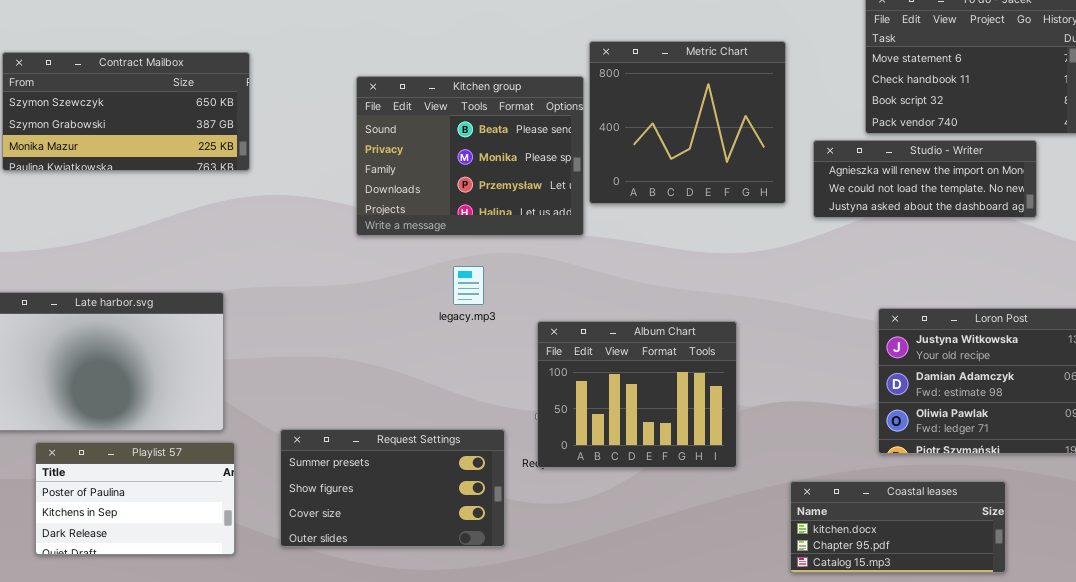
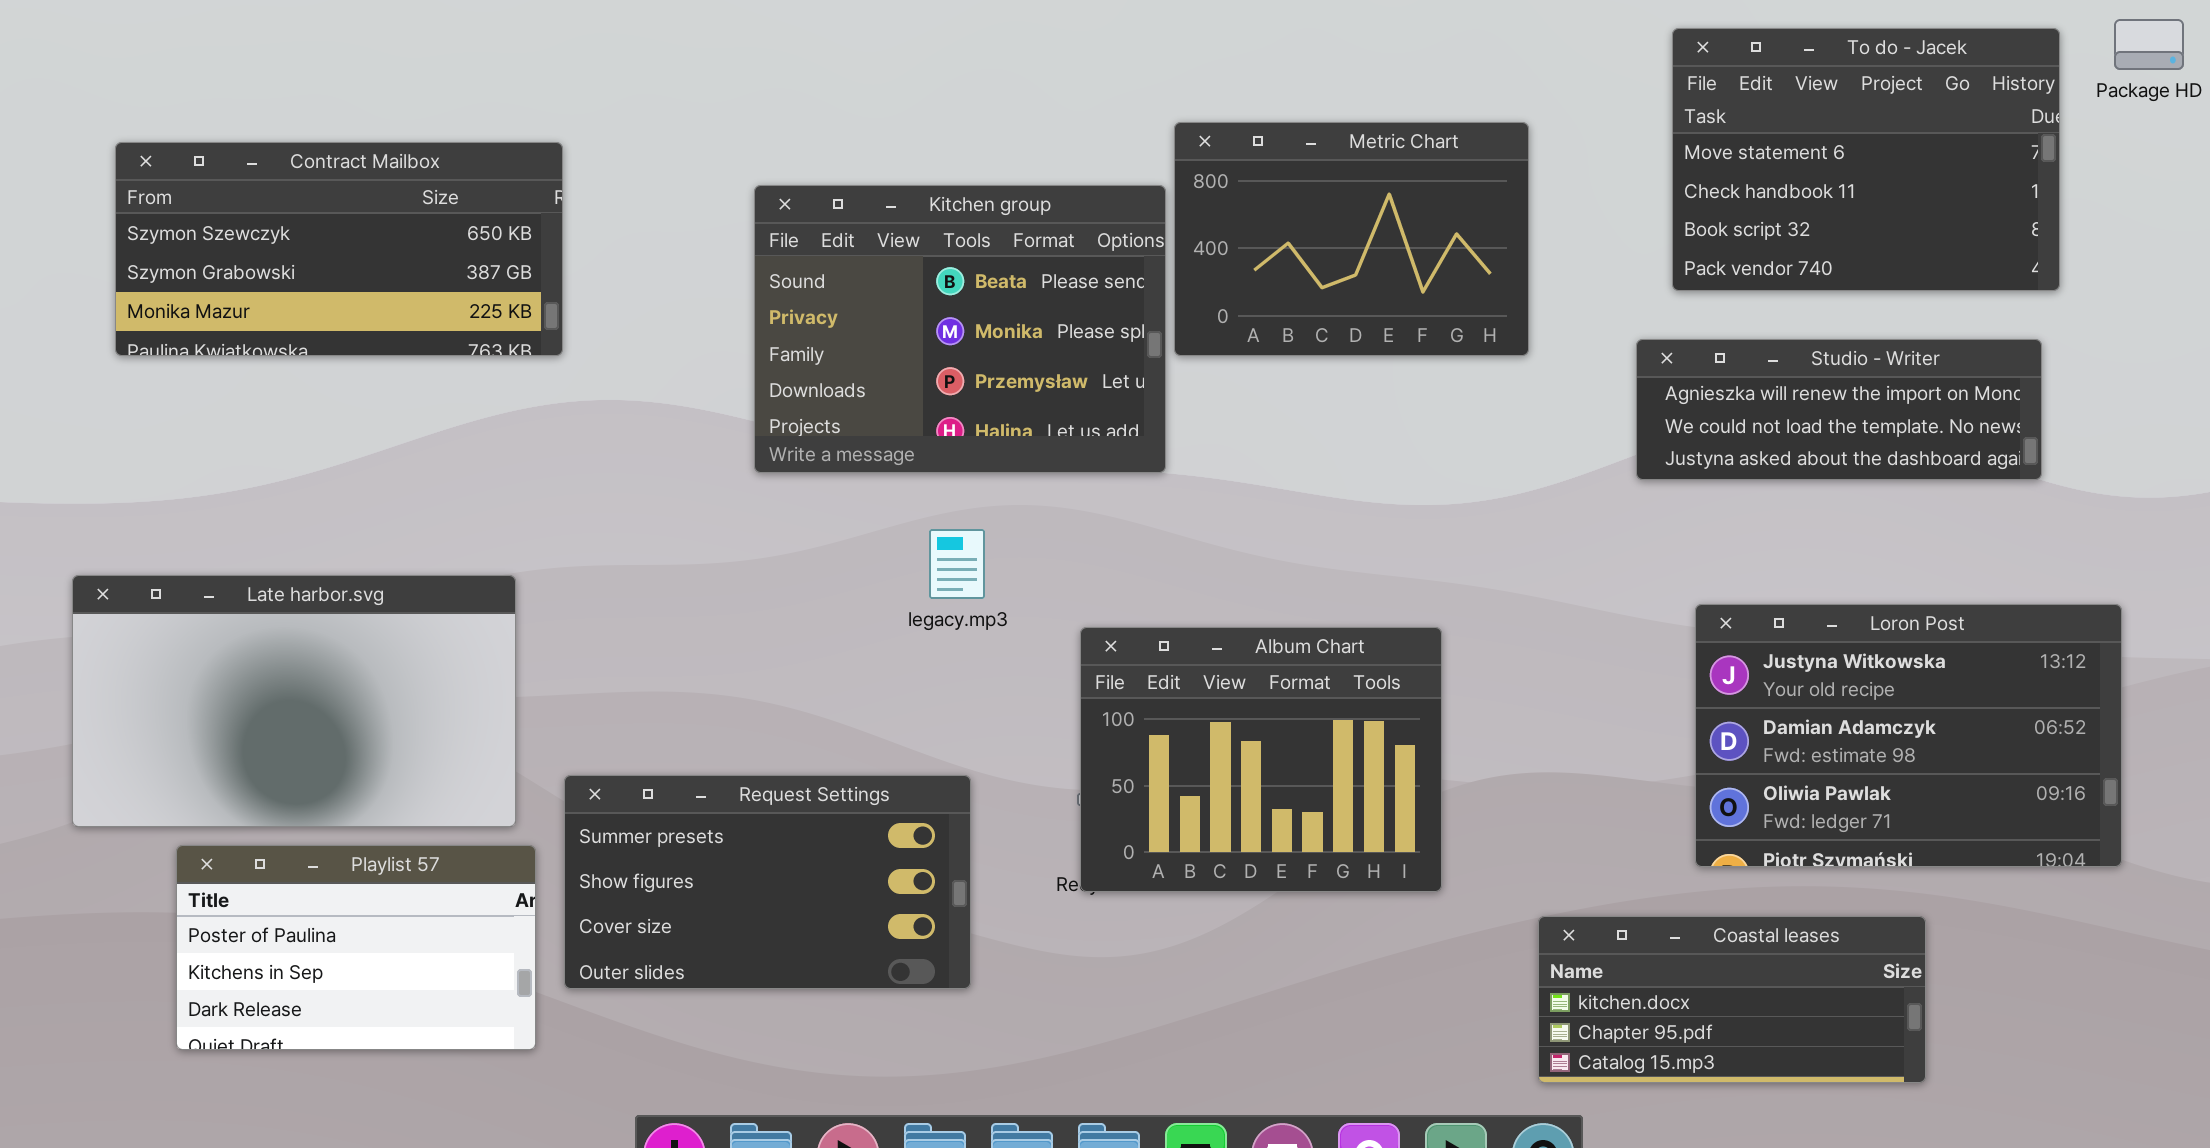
Metric Chart: [589,41,786,204] -> [1174,122,1529,356], resized
Studio - Writer: [813,140,1037,218] -> [1636,339,2042,480], moved
Request Settings: [280,429,505,547] -> [564,775,971,989], moved

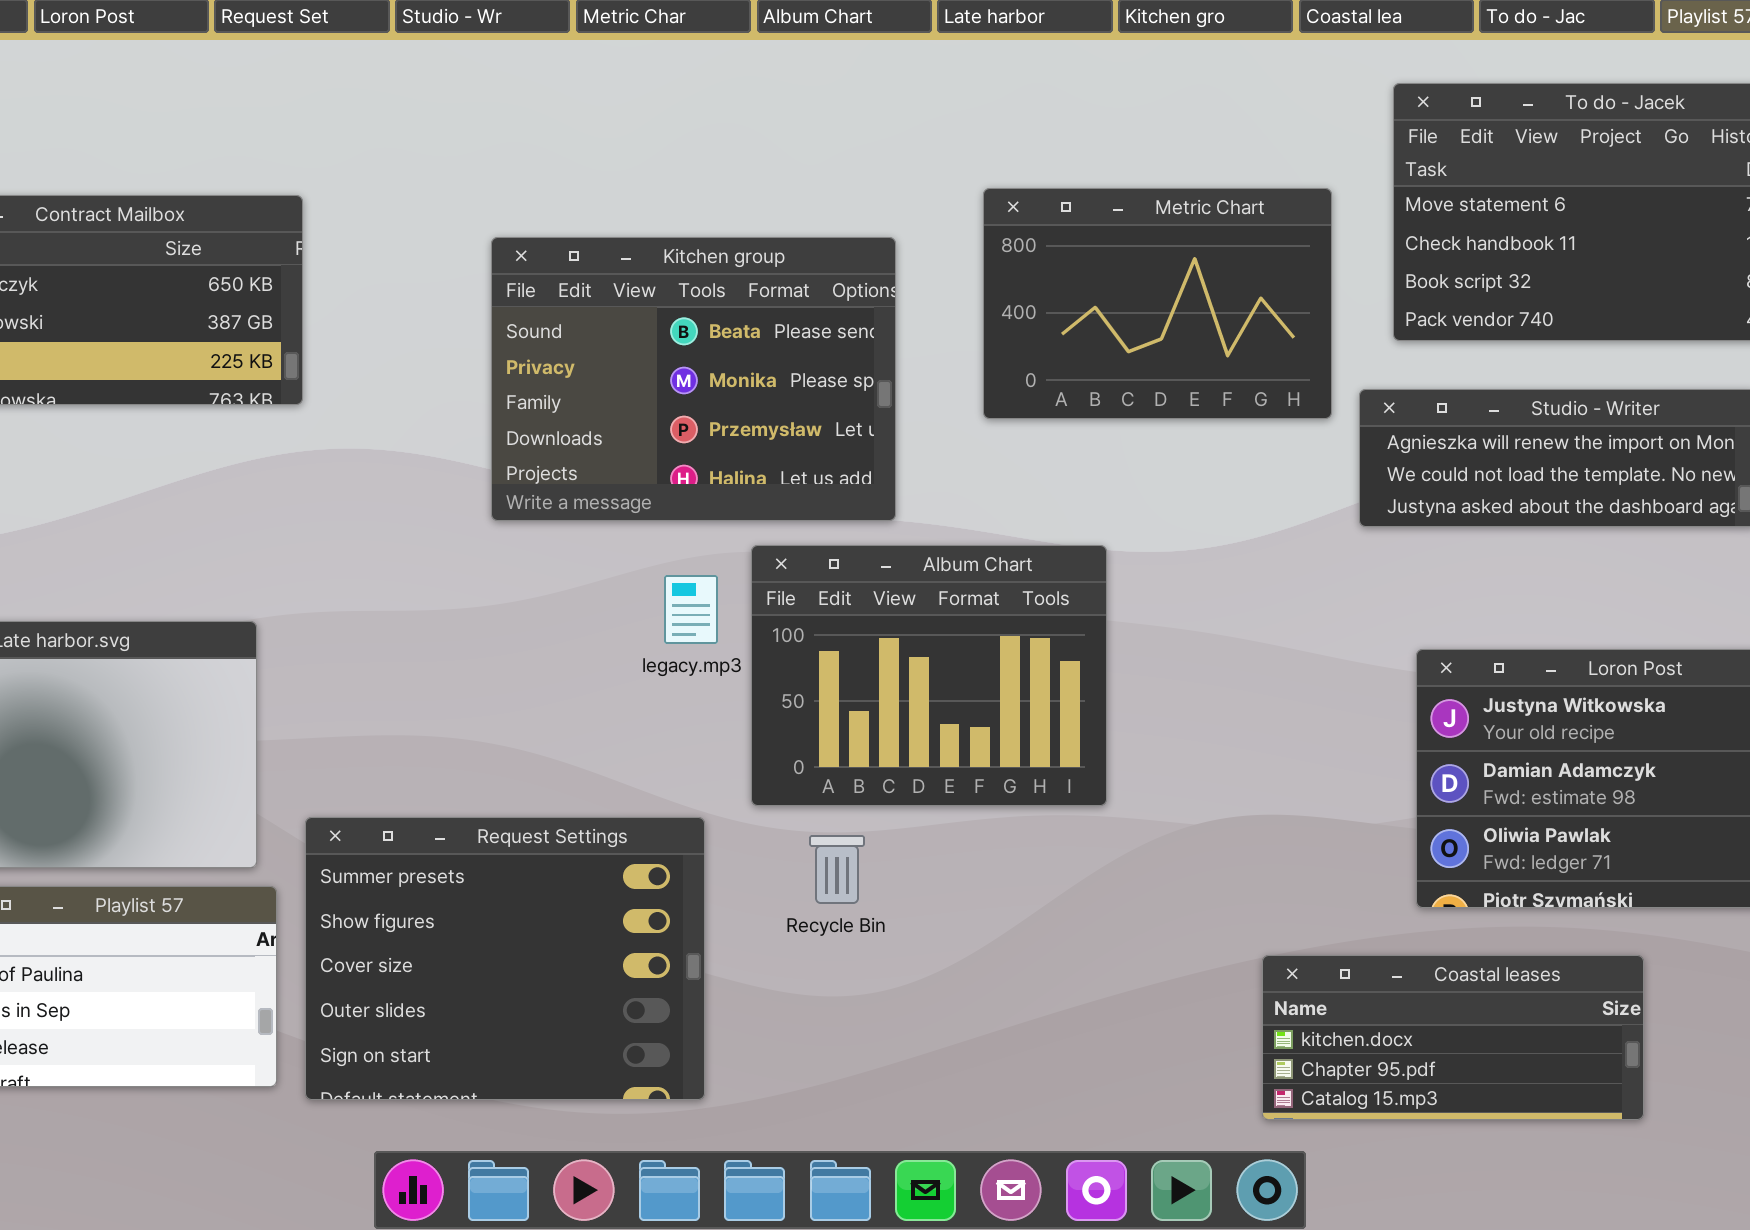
Metric Chart: [1174,122,1529,356] -> [983,188,1332,419], moved
Album Chart: [1080,627,1442,892] -> [751,545,1107,806], moved
Request Settings: [564,775,971,989] -> [305,817,705,1100], resized

